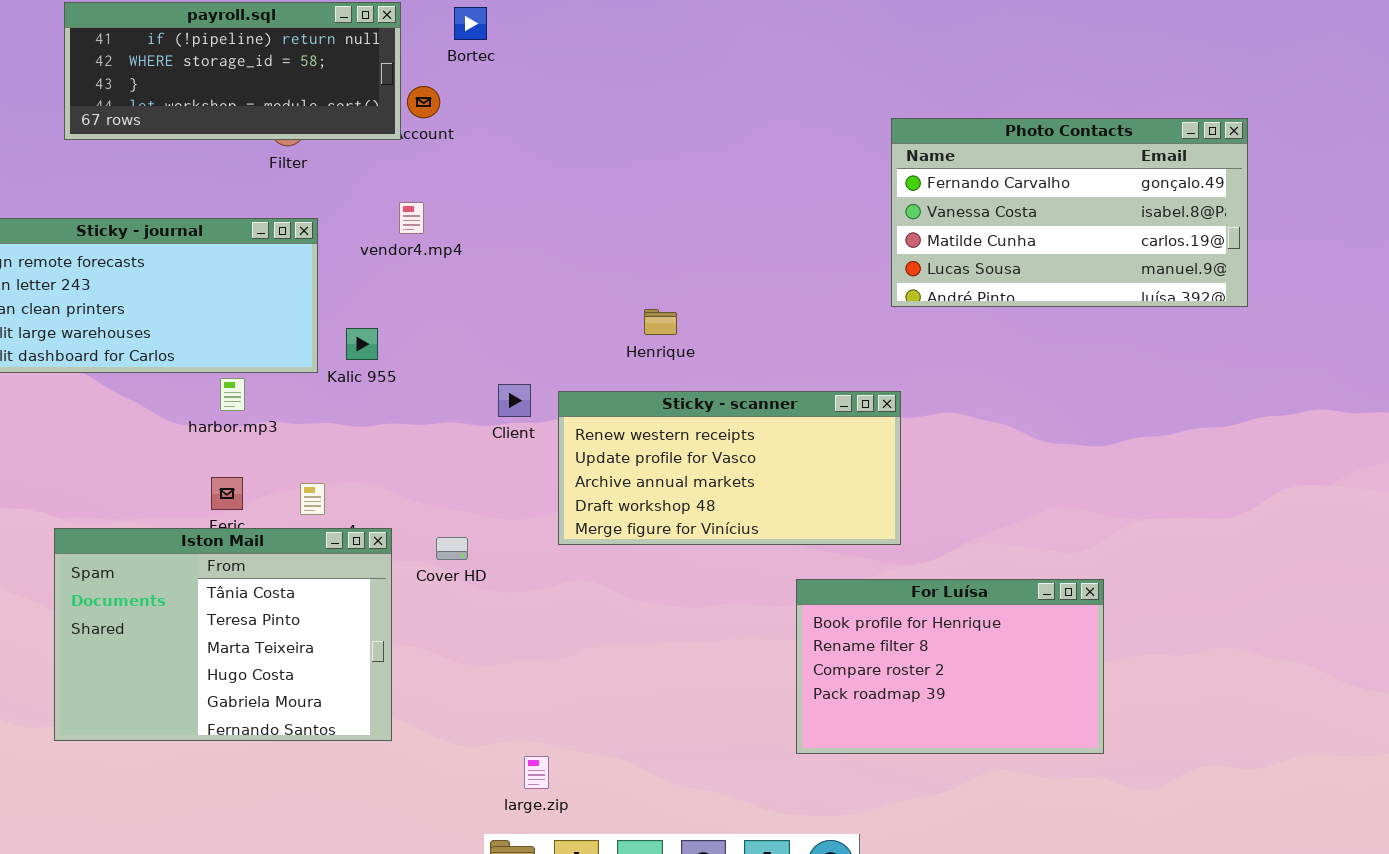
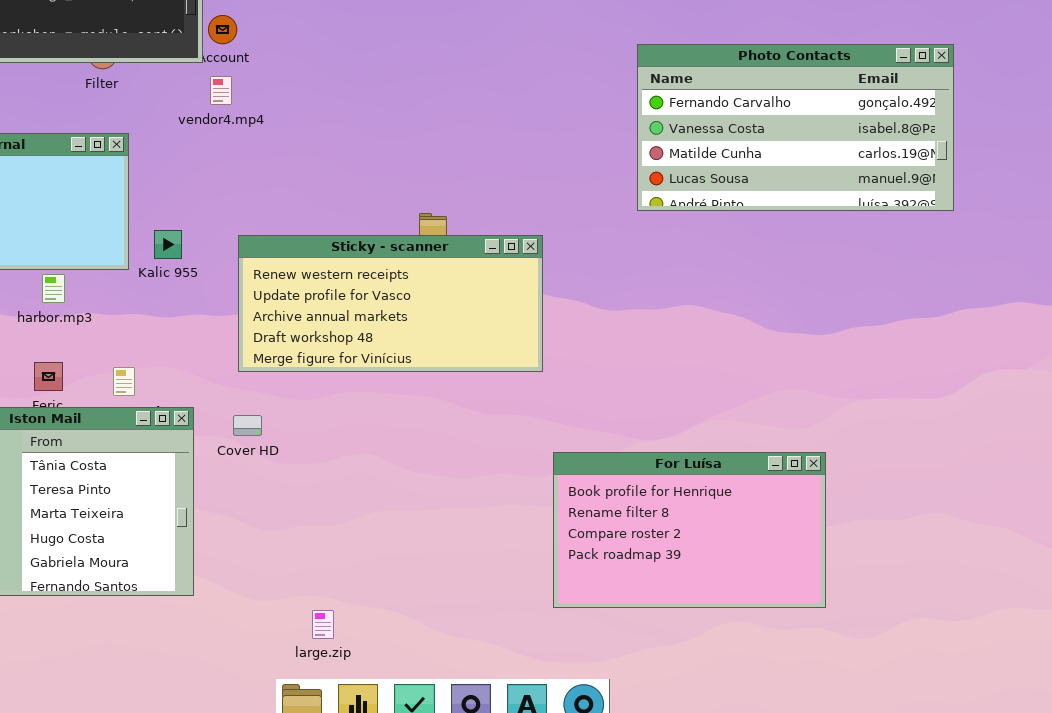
vendor4.mp4: [399,202,424,234] -> [210,76,232,105], moved
Sticky - scanner: [558,391,901,545] -> [238,235,543,372], moved

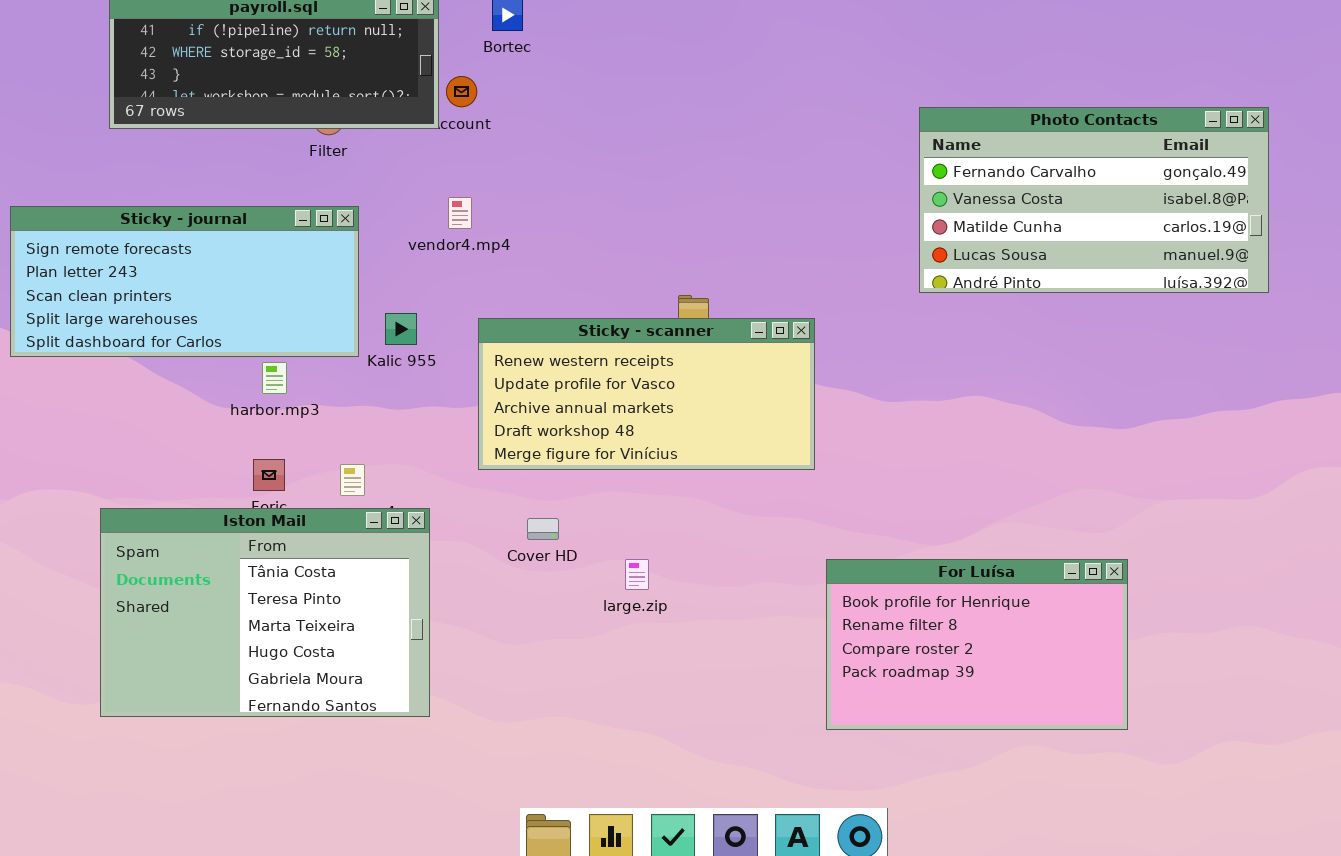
vendor4.mp4: [210,76,232,105] -> [448,197,472,229], moved
Cover HD: [233,415,262,436] -> [527,518,559,540], moved
large.zip: [312,610,334,639] -> [625,559,649,590], moved

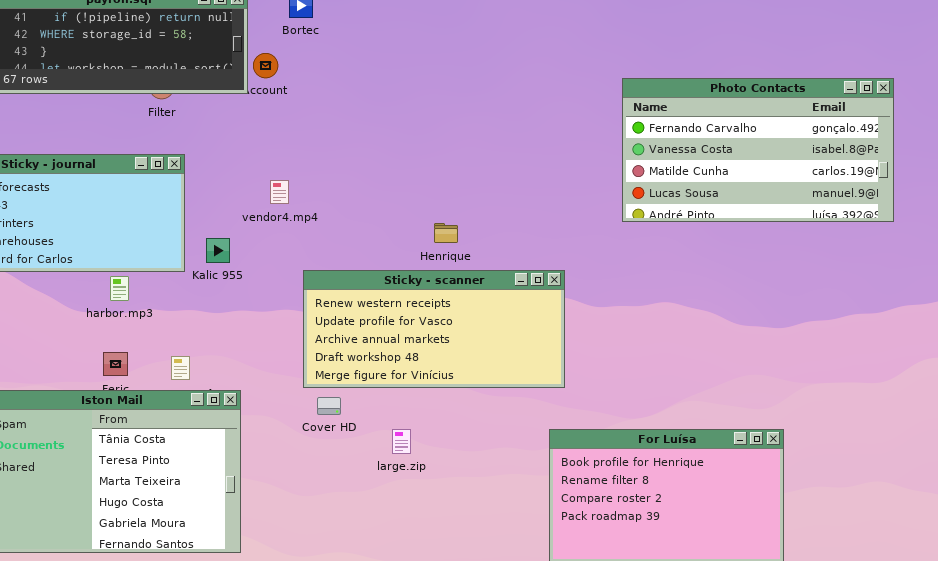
vendor4.mp4: [448,197,472,229] -> [270,180,289,204], moved
Sticky - scanner: [478,318,815,470] -> [303,270,565,388], moved

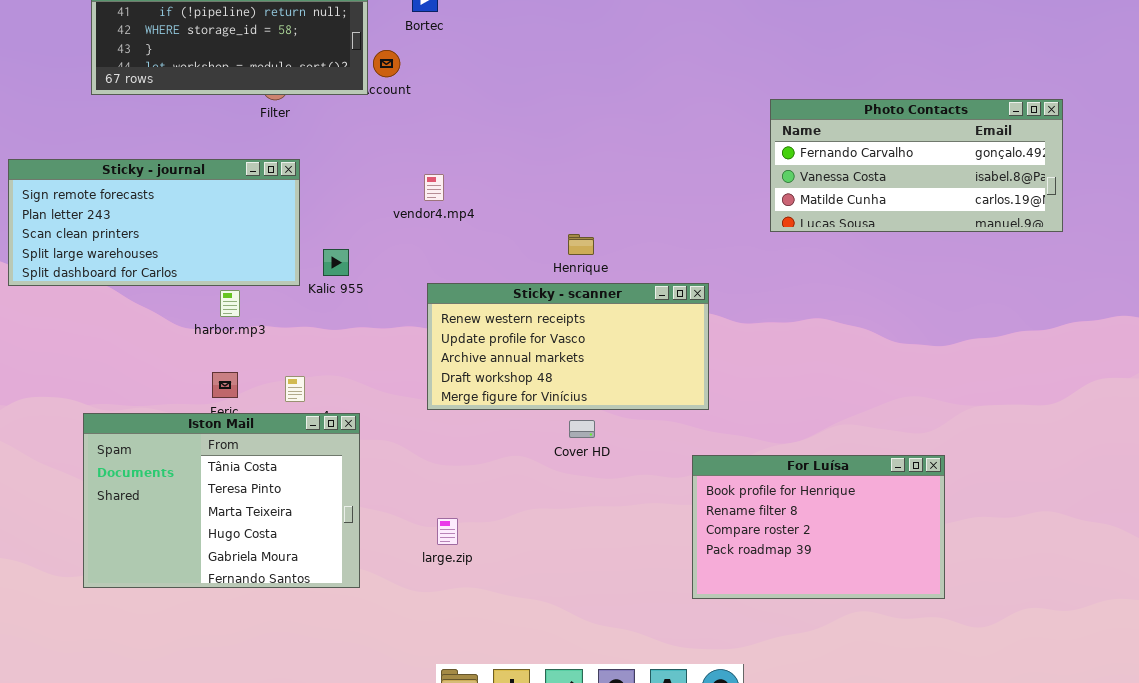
Photo Contacts: [622,78,894,222] -> [770,99,1063,232], resized
vendor4.mp4: [270,180,289,204] -> [424,174,444,201], moved
Cover HD: [317,397,341,415] -> [569,420,595,438], moved
large.zip: [392,429,411,454] -> [437,518,458,545], moved

